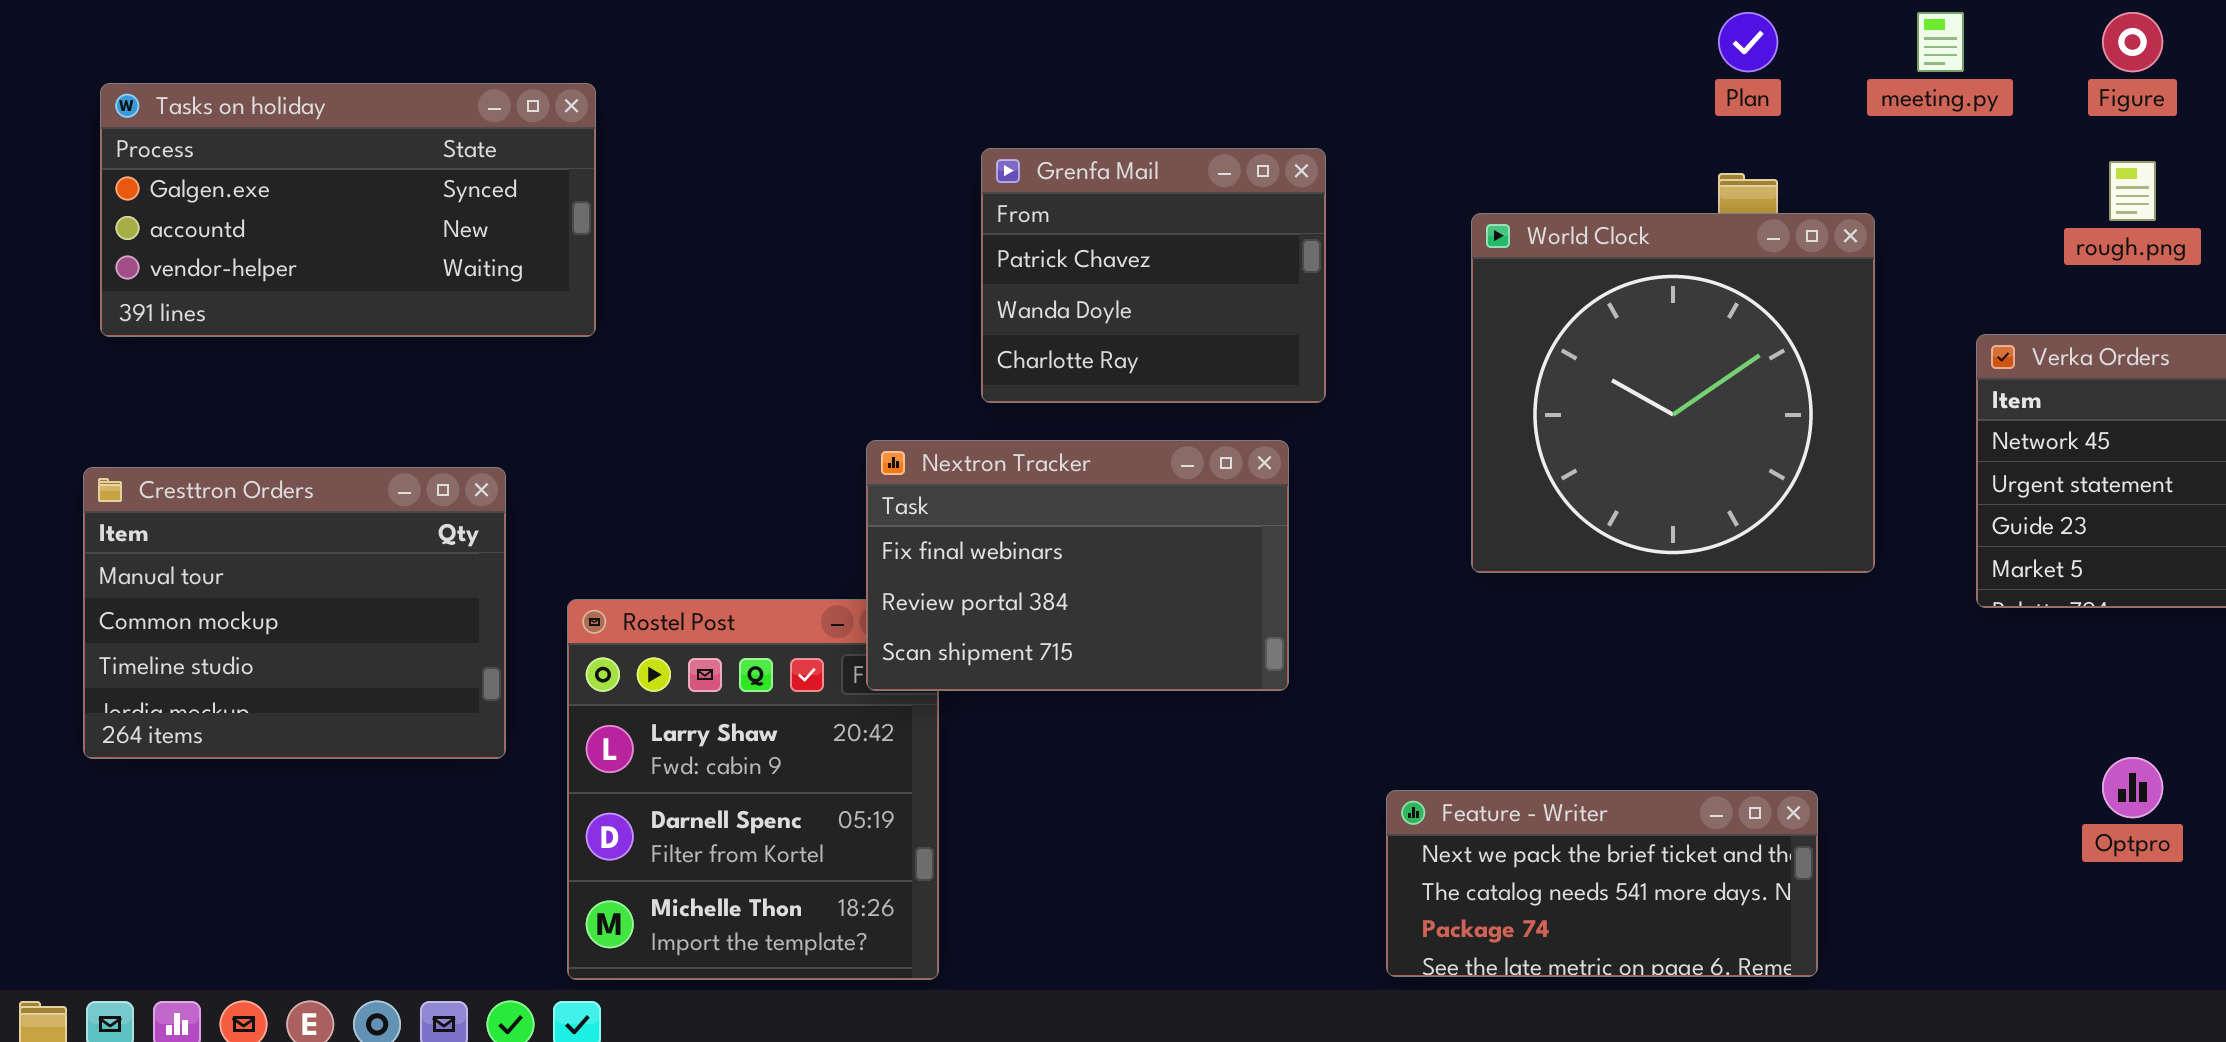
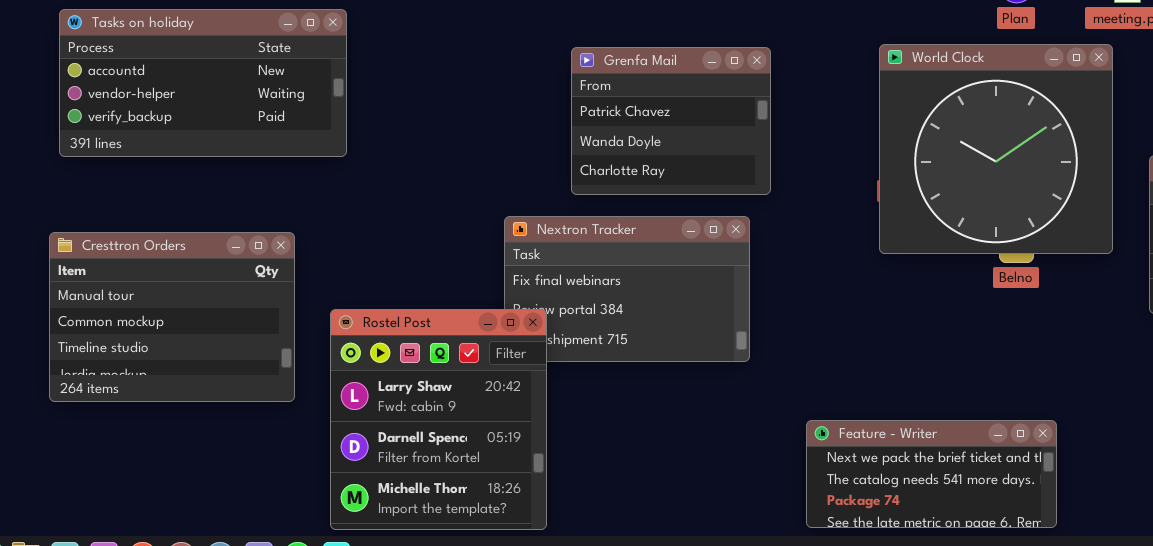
Tasks on holiday: [100,83,596,337] -> [59,9,347,157], scrolled down 1 row
World Clock: [1471,213,1875,573] -> [879,44,1113,254], moved
Rostel Post: [567,599,939,980] -> [330,309,547,530], raised

